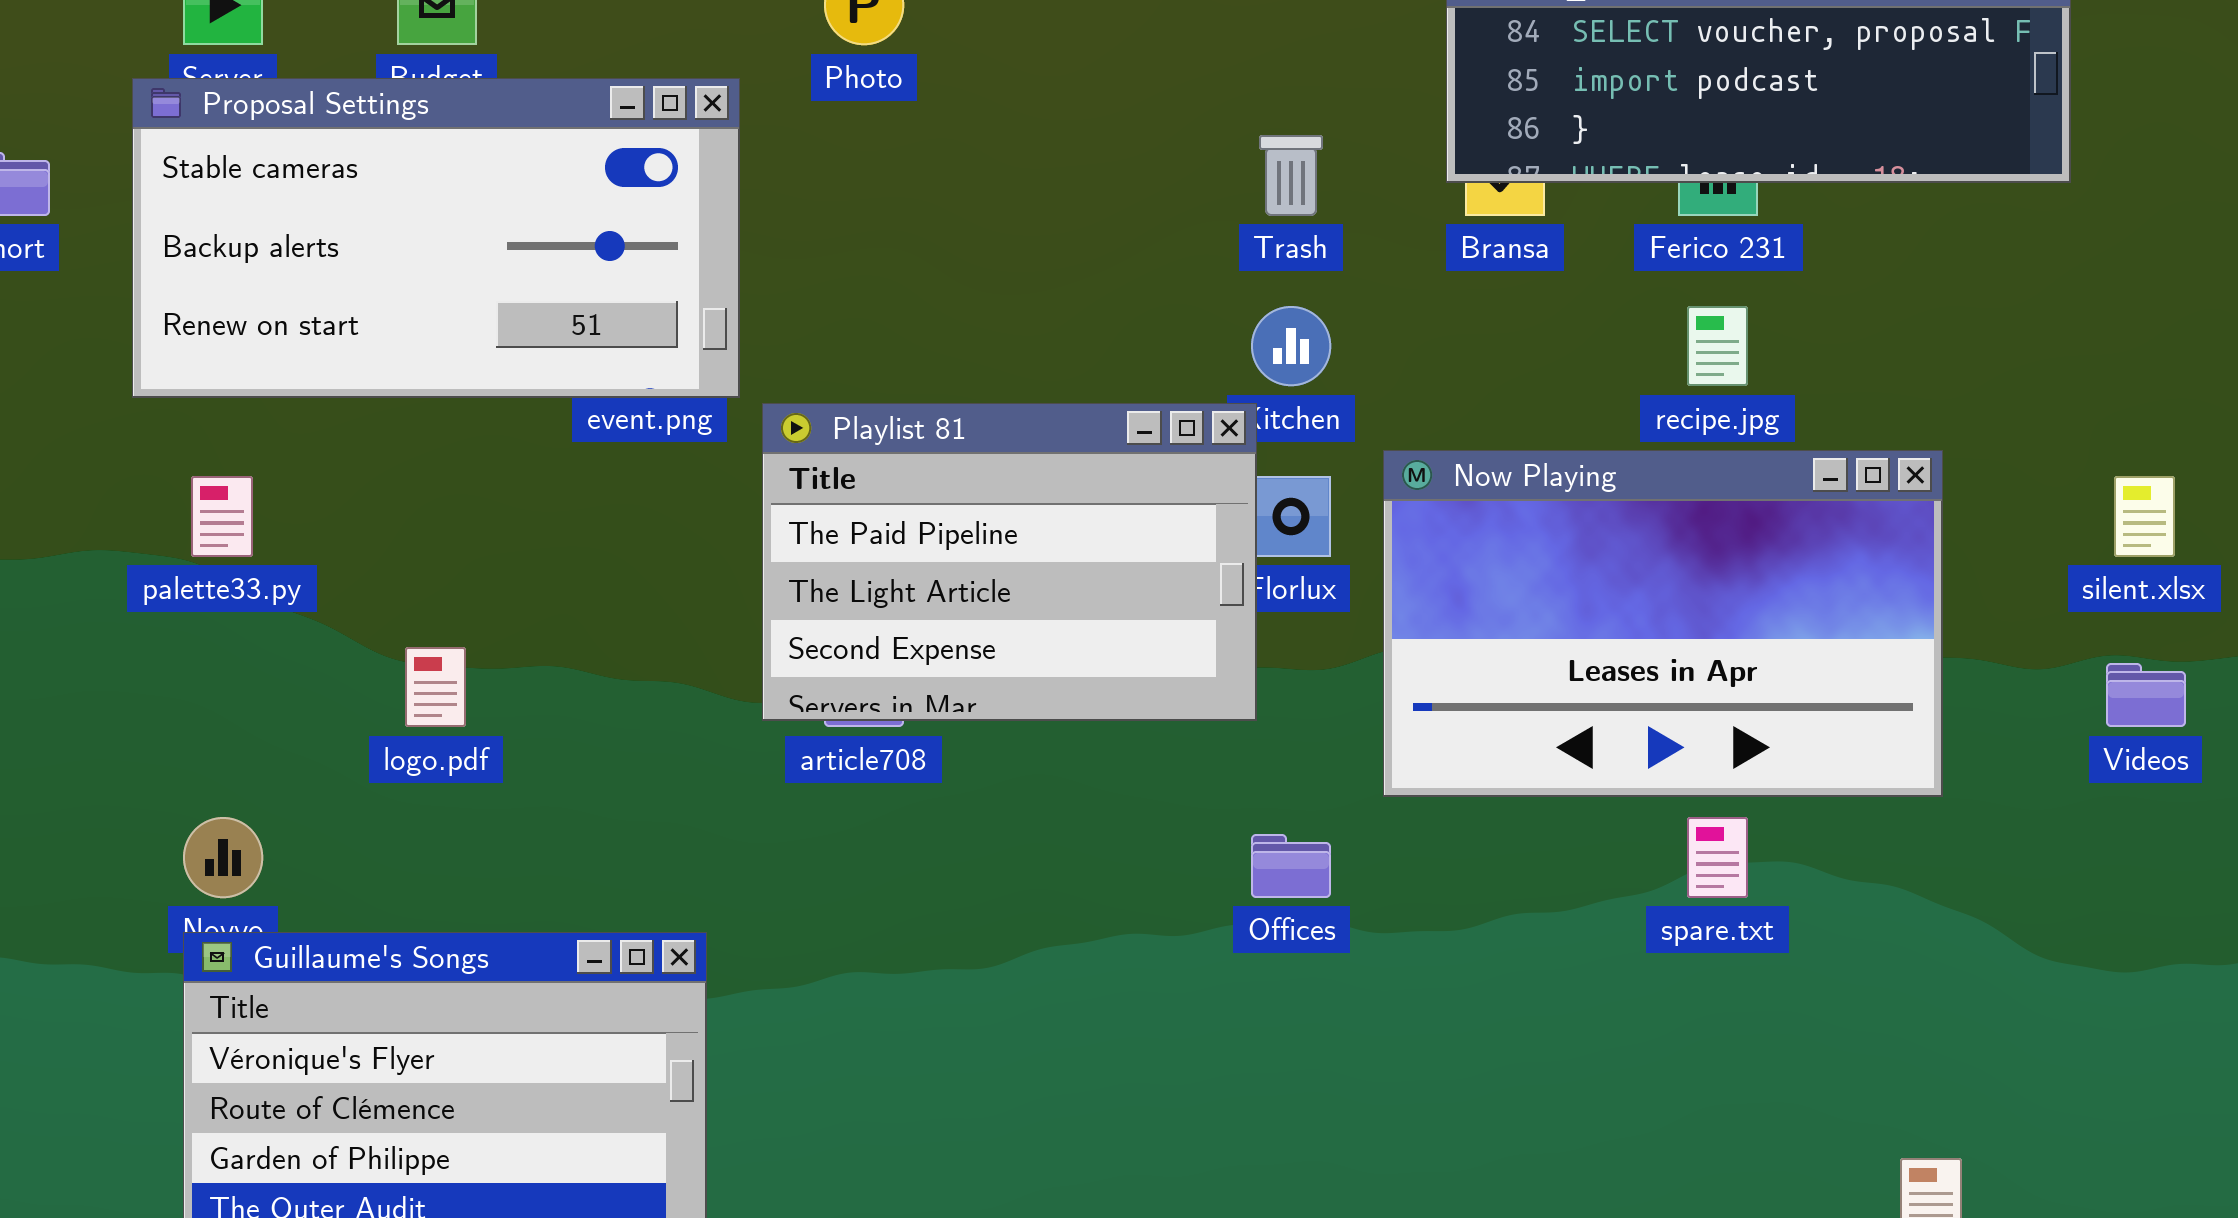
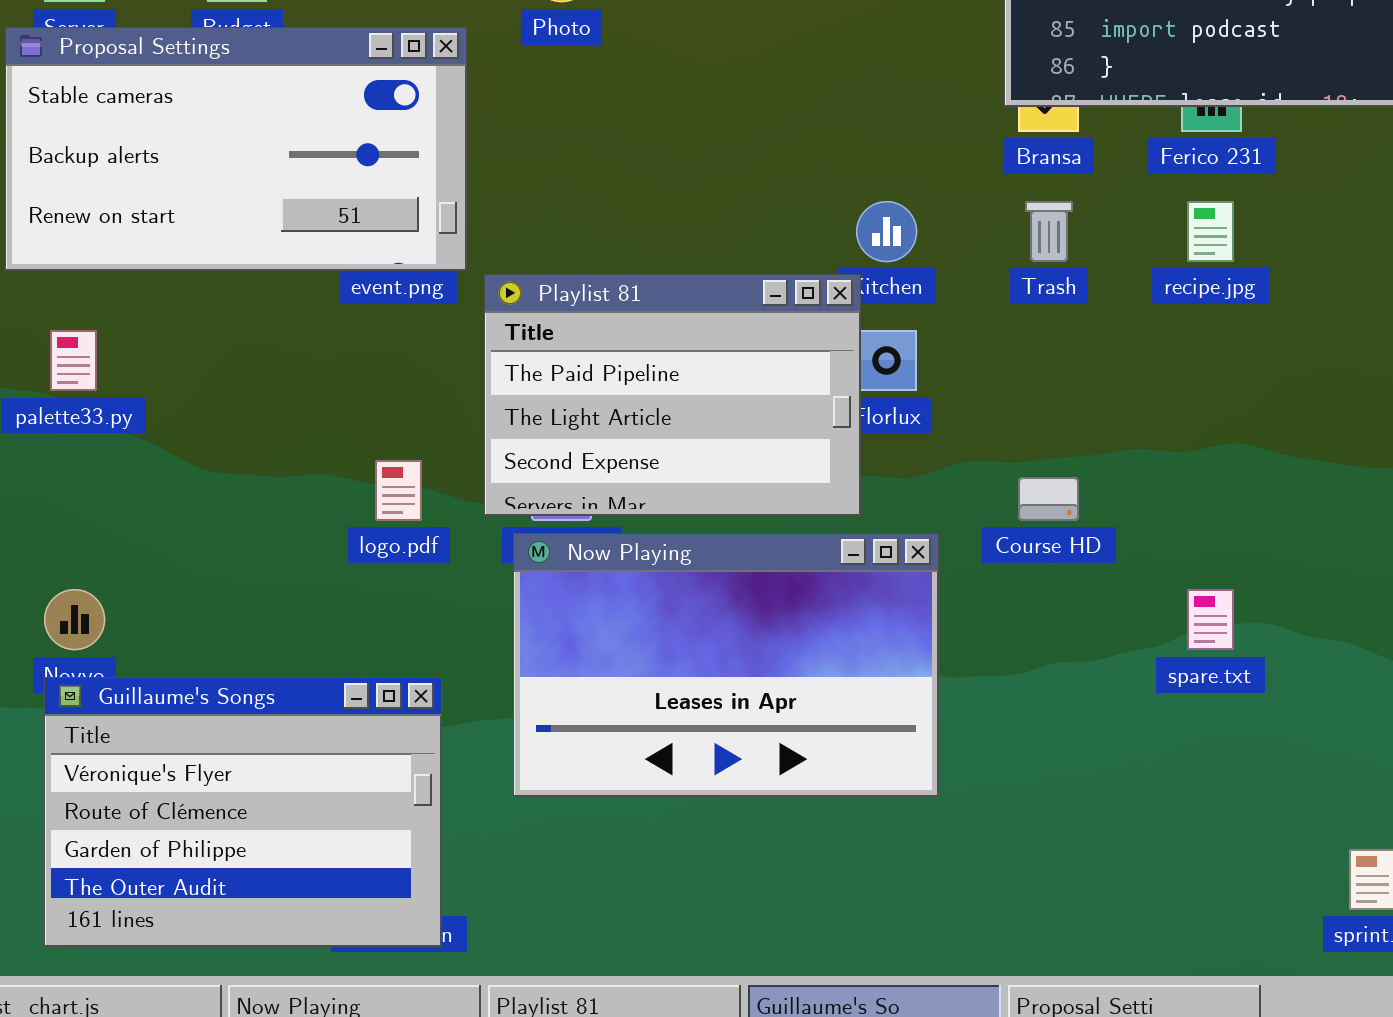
Trash: [1259,135,1323,216] -> [1025,201,1073,262], moved
Now Playing: [1383,450,1943,797] -> [513,533,939,797], moved
logo.pdf: [405,647,466,727] -> [375,460,422,521], moved

